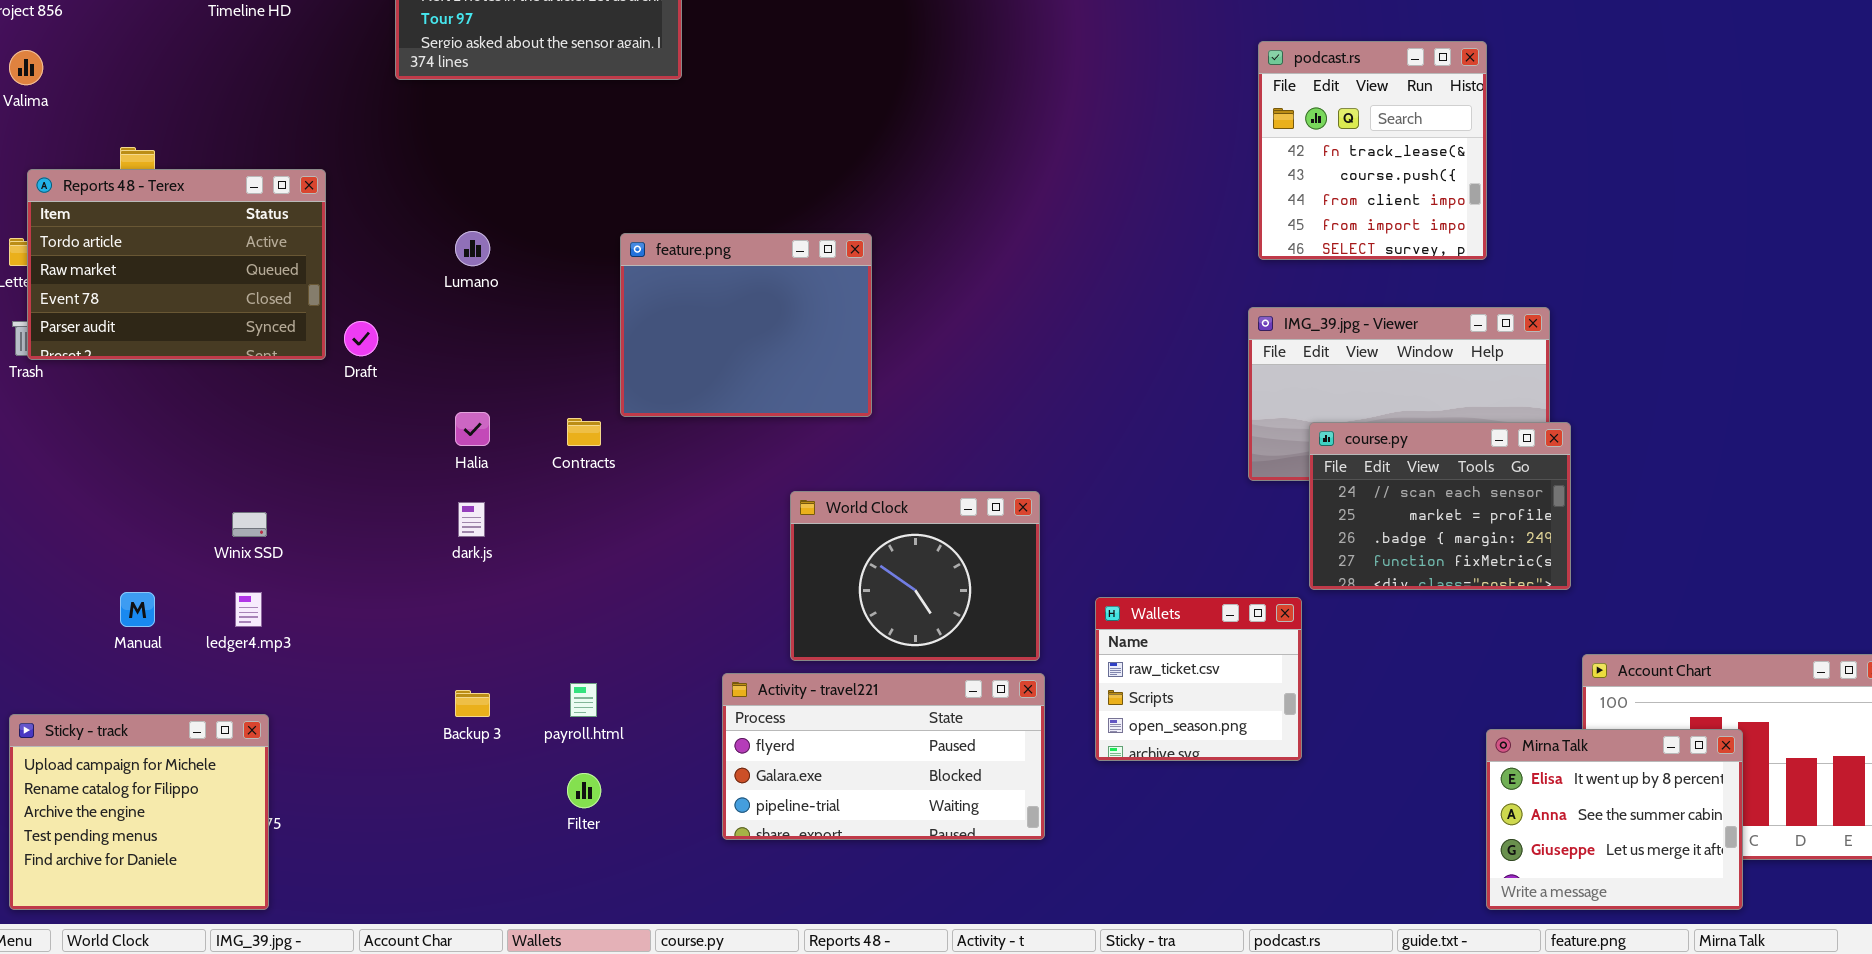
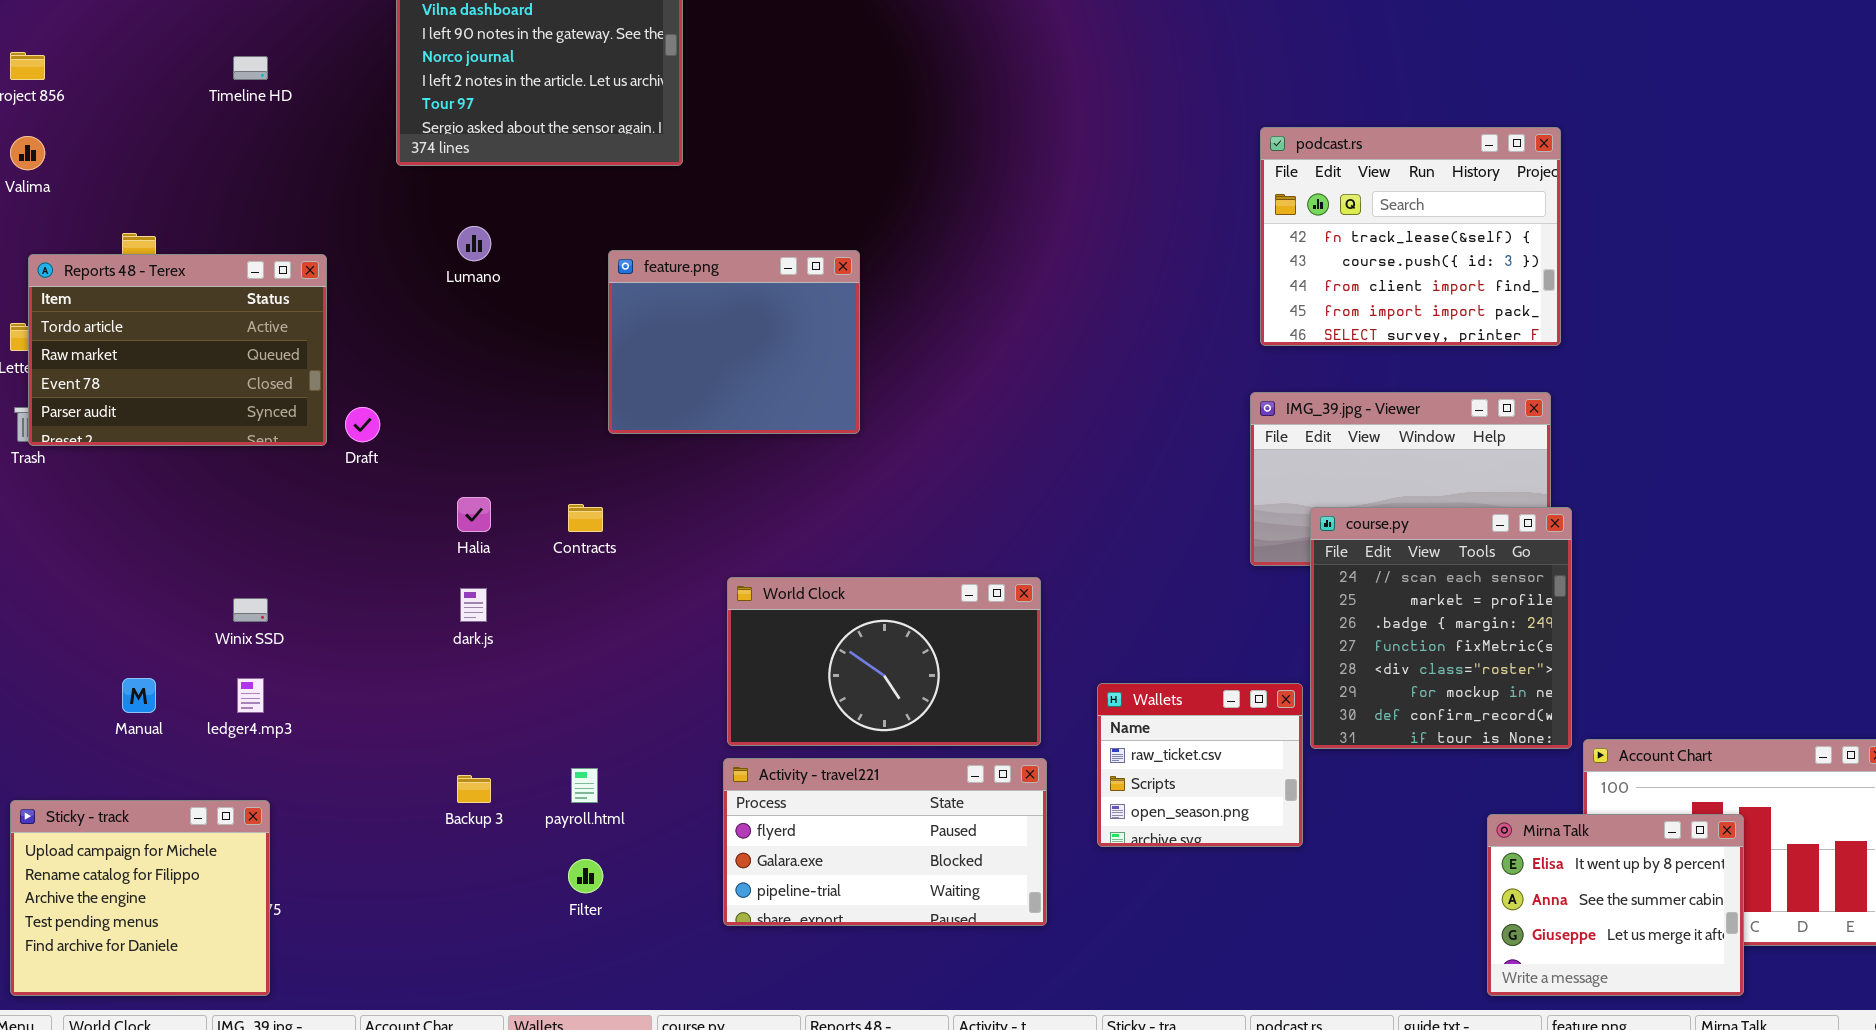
podcast.rs: [1258,41,1487,260] -> [1260,127,1561,346], resized
Lumano: [455,231,490,266] -> [457,226,491,261], moved
feature.png: [620,233,872,417] -> [608,250,860,434], moved
course.py: [1309,422,1571,590] -> [1310,507,1572,749], resized
World Clock: [790,491,1040,661] -> [727,577,1041,746], resized

